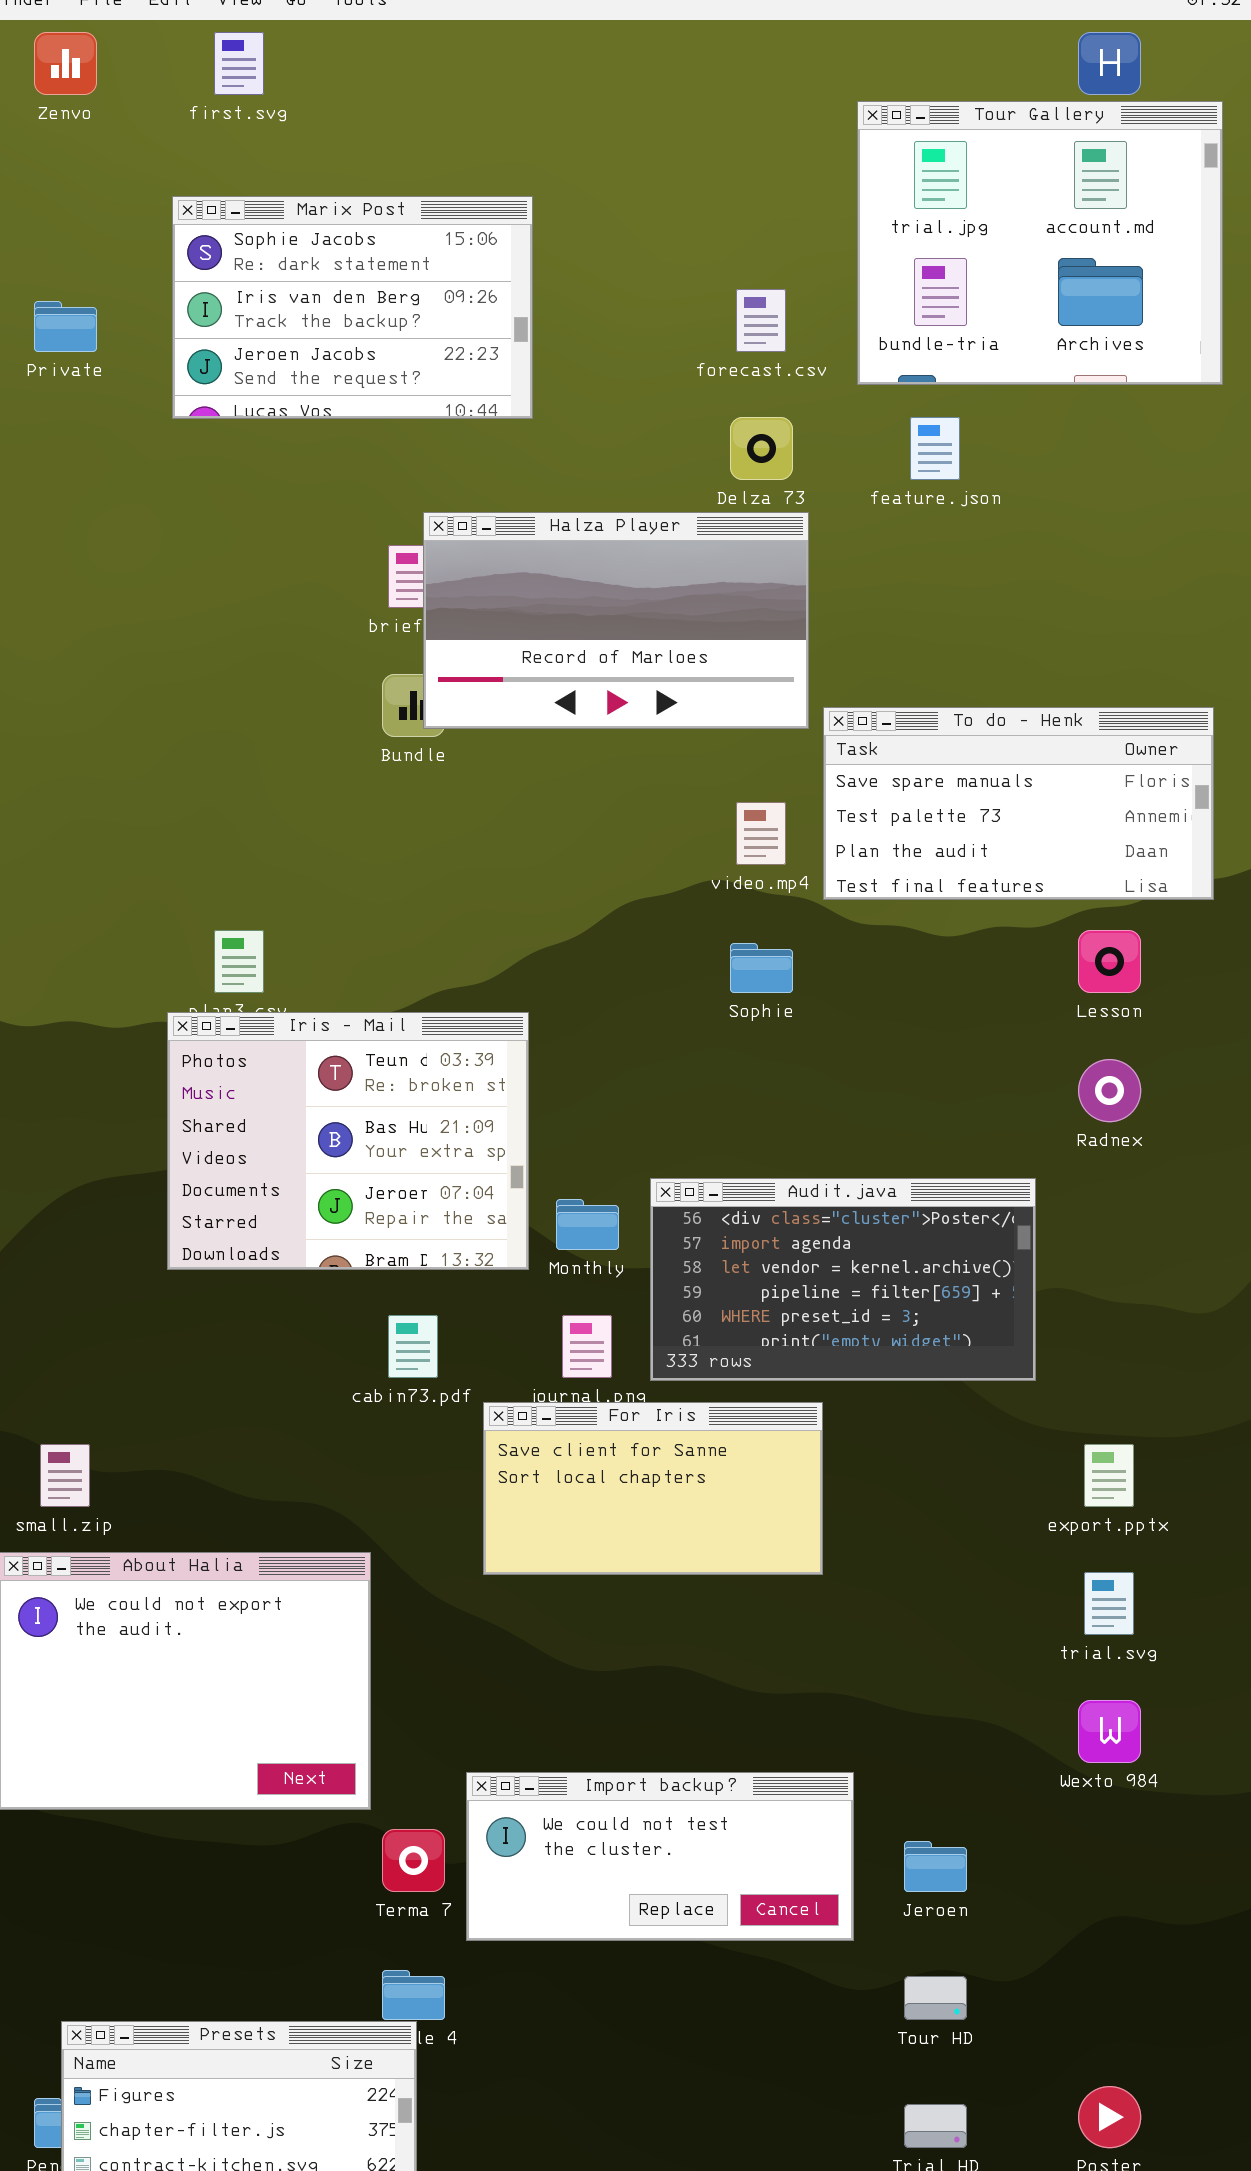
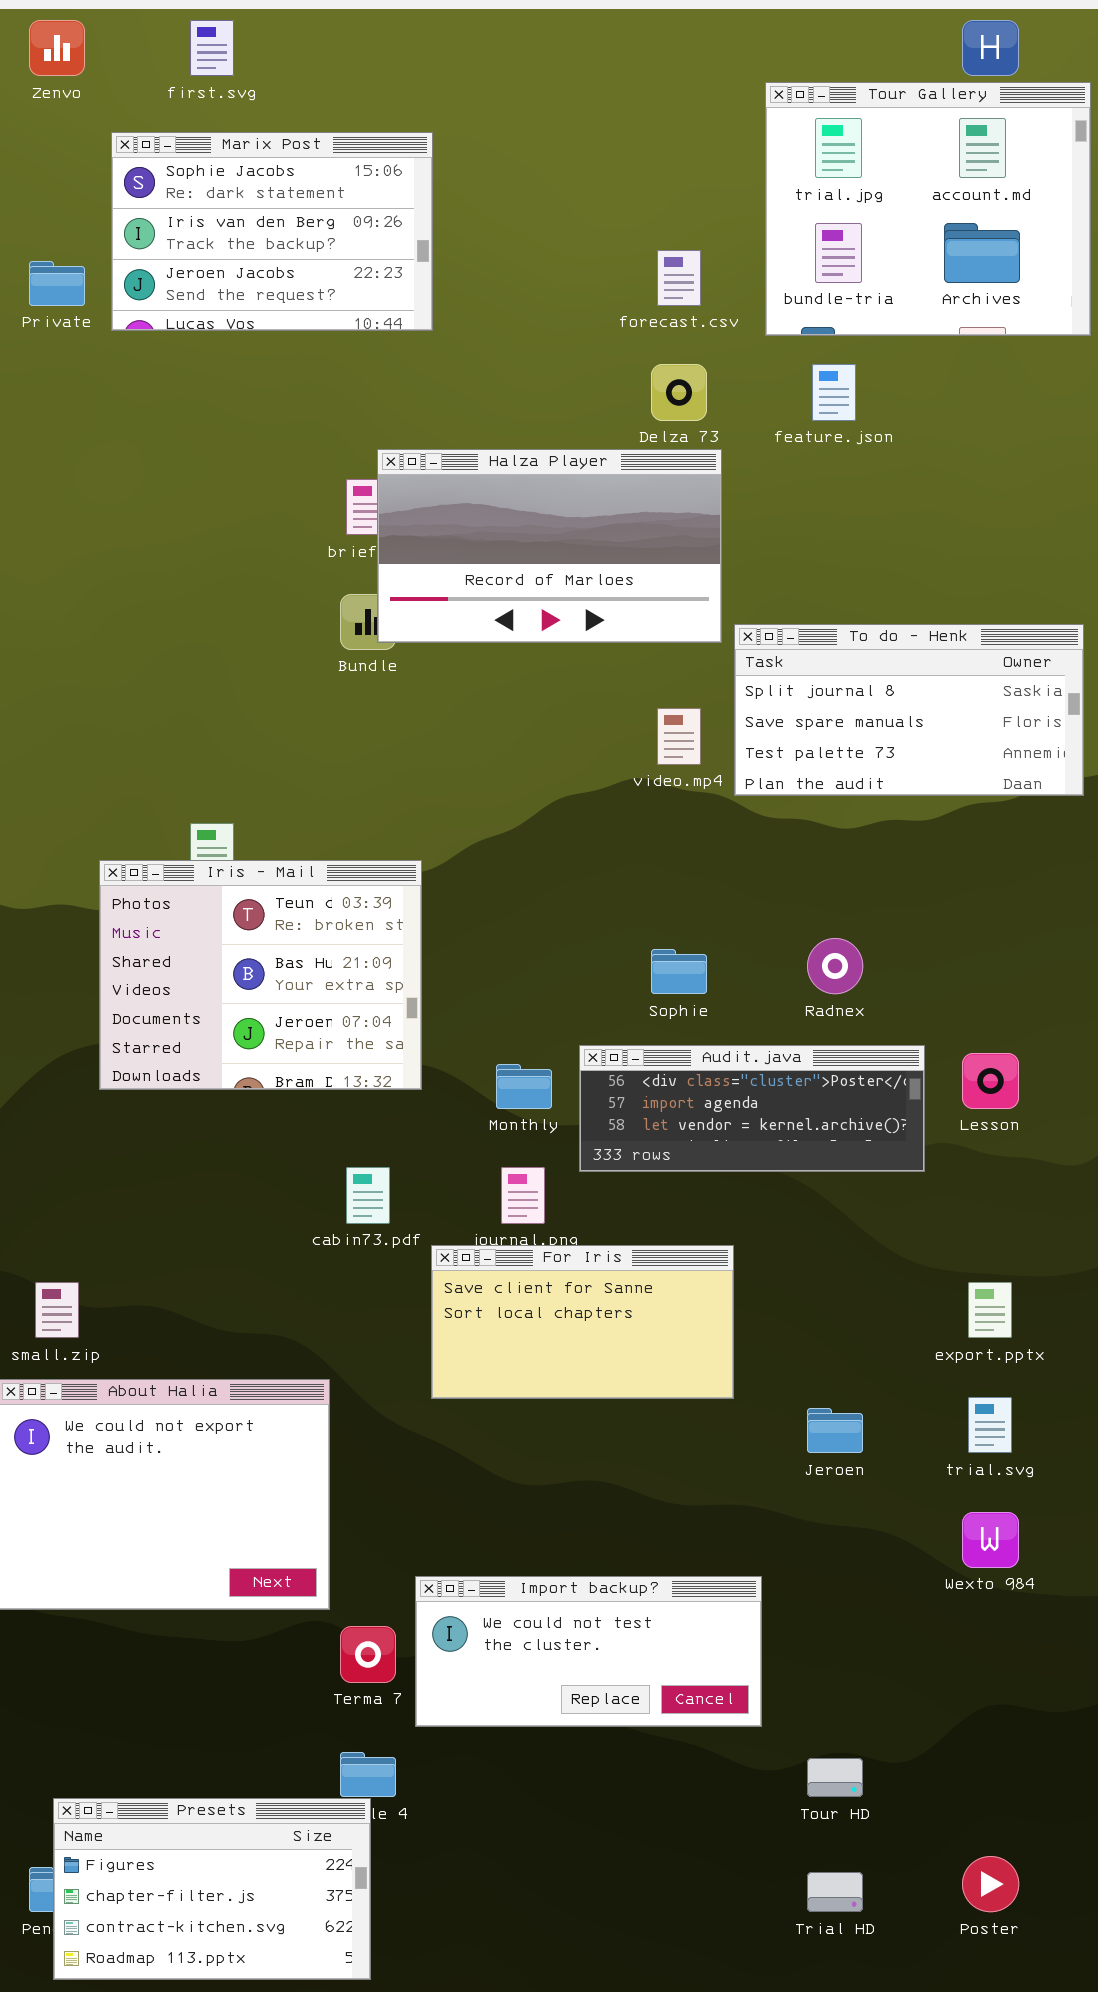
Marix Post: [172,196,533,419] -> [111,132,433,331], moved
To do - Henk: [823,707,1214,900] -> [734,624,1084,796], scrolled up 1 row
Lesson: [1078,930,1141,993] -> [962,1053,1019,1109], moved
Sophie: [730,943,793,993] -> [651,949,707,994], moved
Iris - Mail: [167,1012,529,1270] -> [99,860,422,1090], moved
Radnex: [1078,1059,1141,1122] -> [807,938,863,994], moved
Audit.java: [650,1178,1036,1381] -> [579,1045,925,1172], resized
Jeroen: [904,1841,967,1892] -> [807,1408,863,1453], moved

